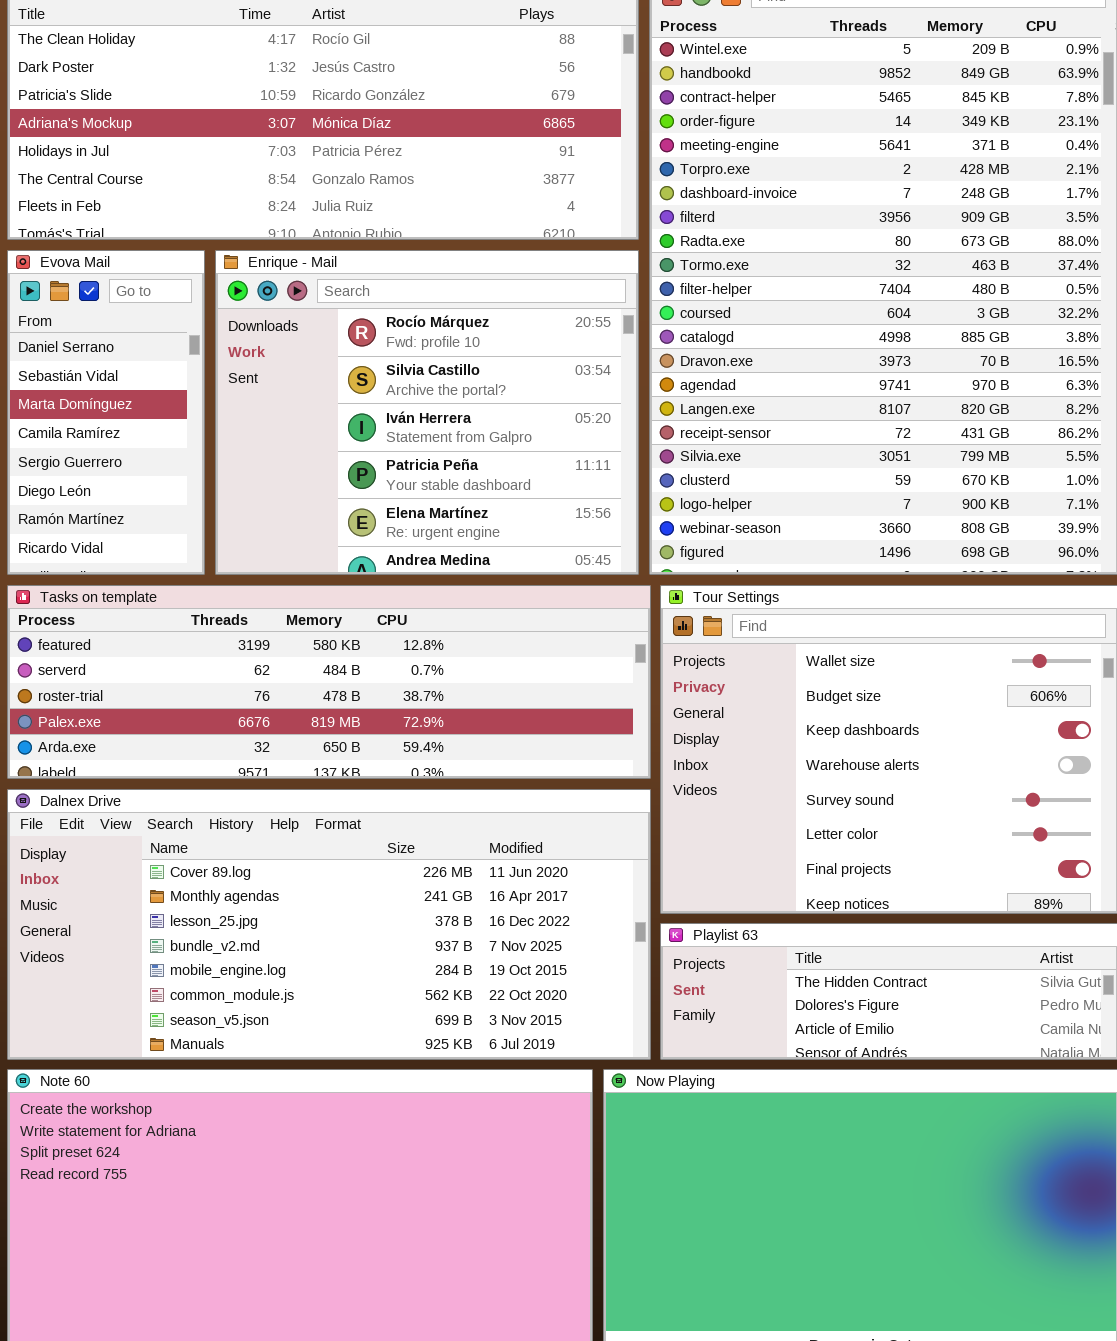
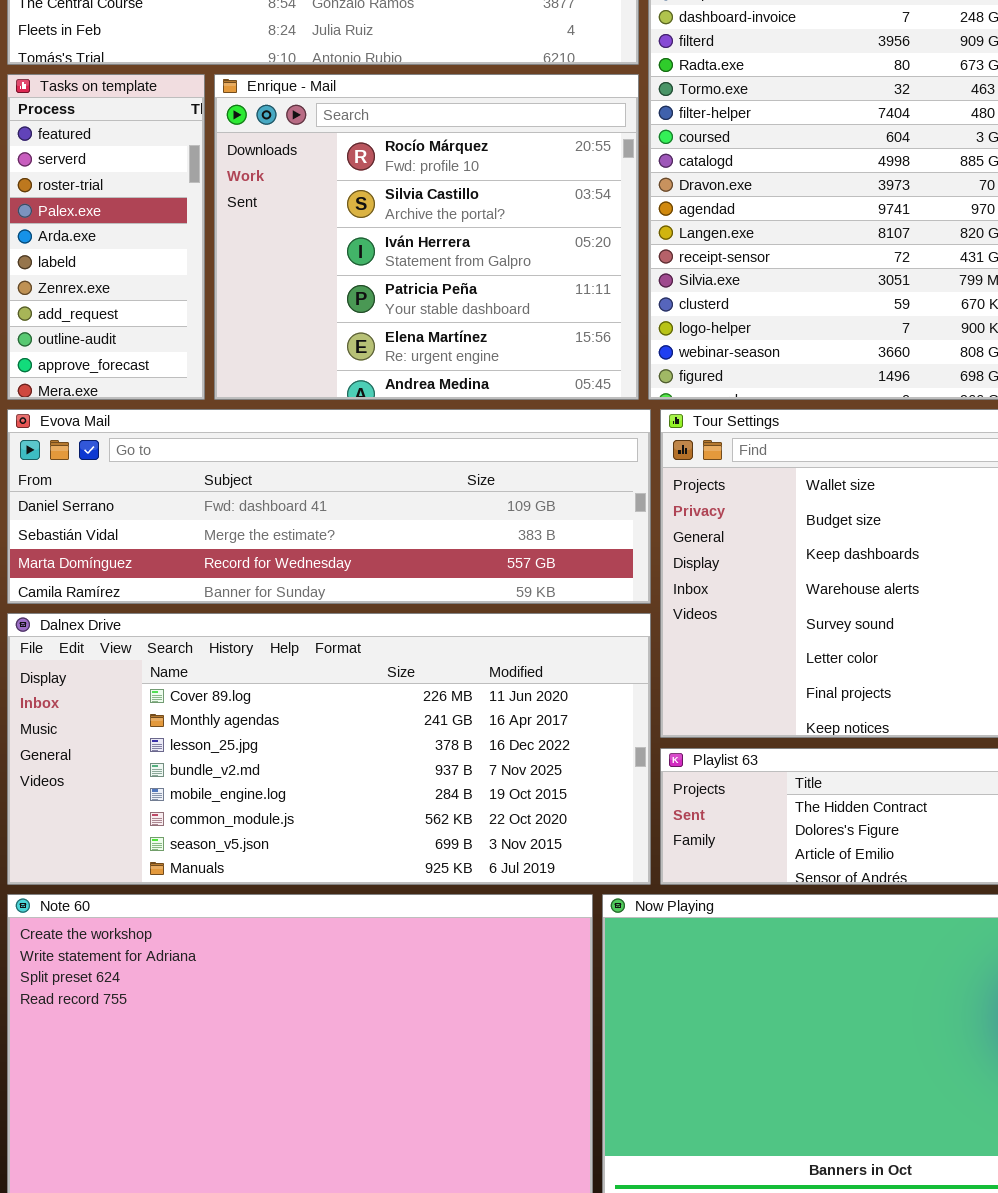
Evova Mail: [7,250,205,575] -> [7,409,651,604], moved, resized
Tasks on template: [7,585,651,779] -> [7,74,205,400], moved, resized

